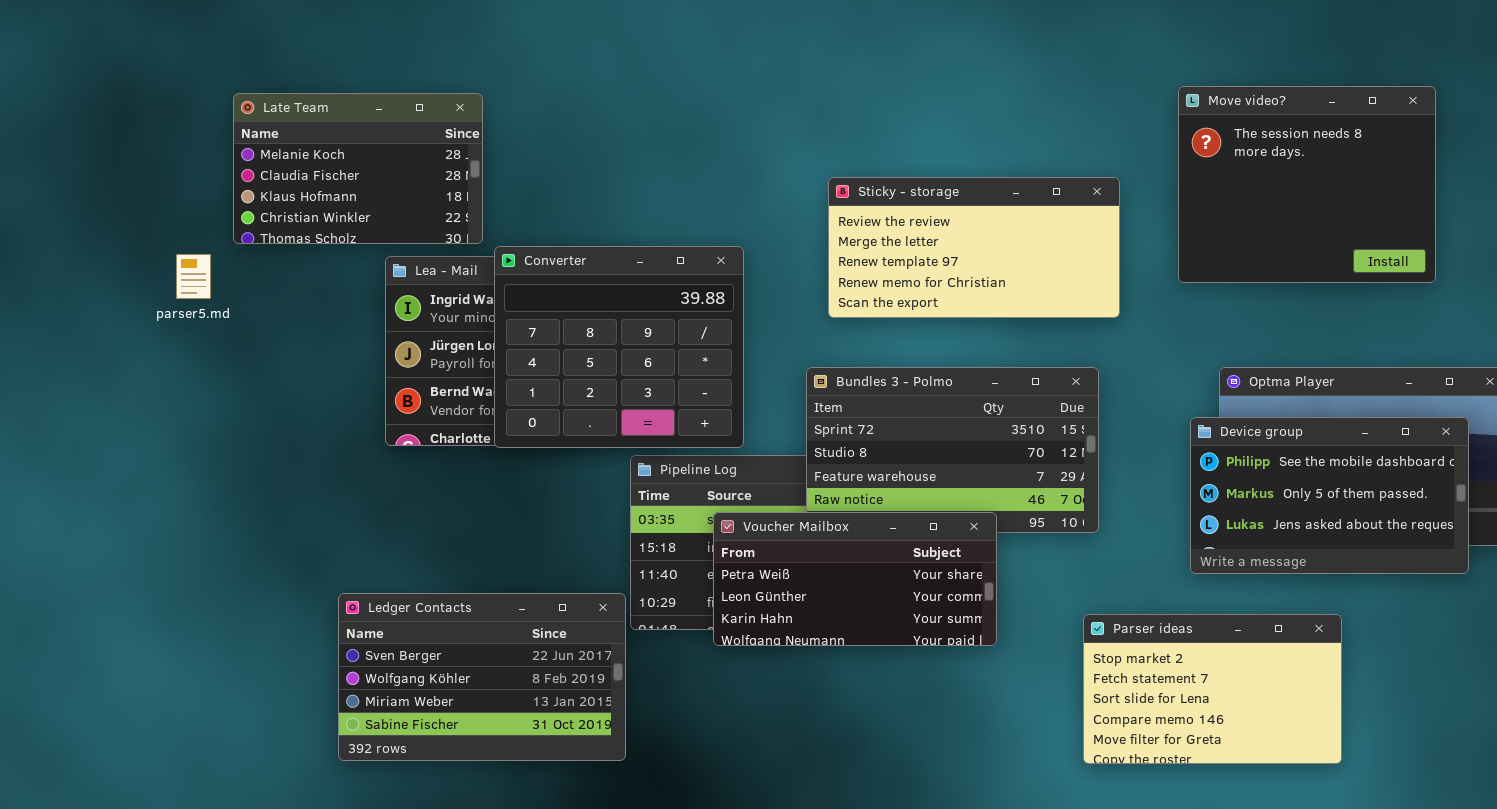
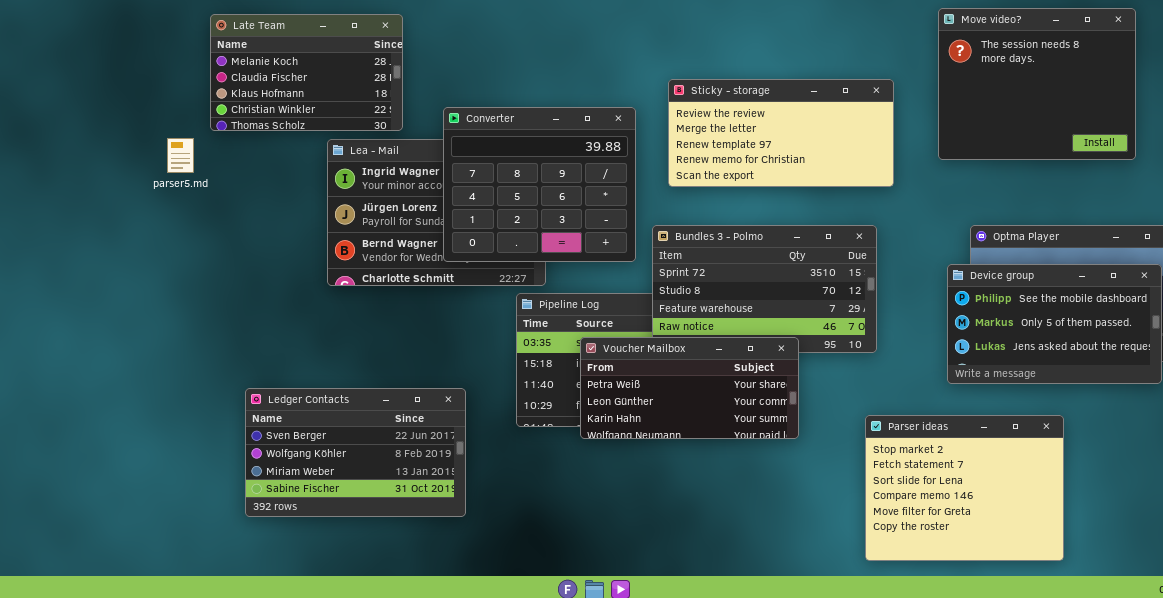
Converter: [494,246,744,448] -> [443,107,636,262], moved
Ledger Contacts: [338,593,626,761] -> [245,388,466,517], moved
Parser ideas: [1083,614,1342,764] -> [865,415,1064,561], resized

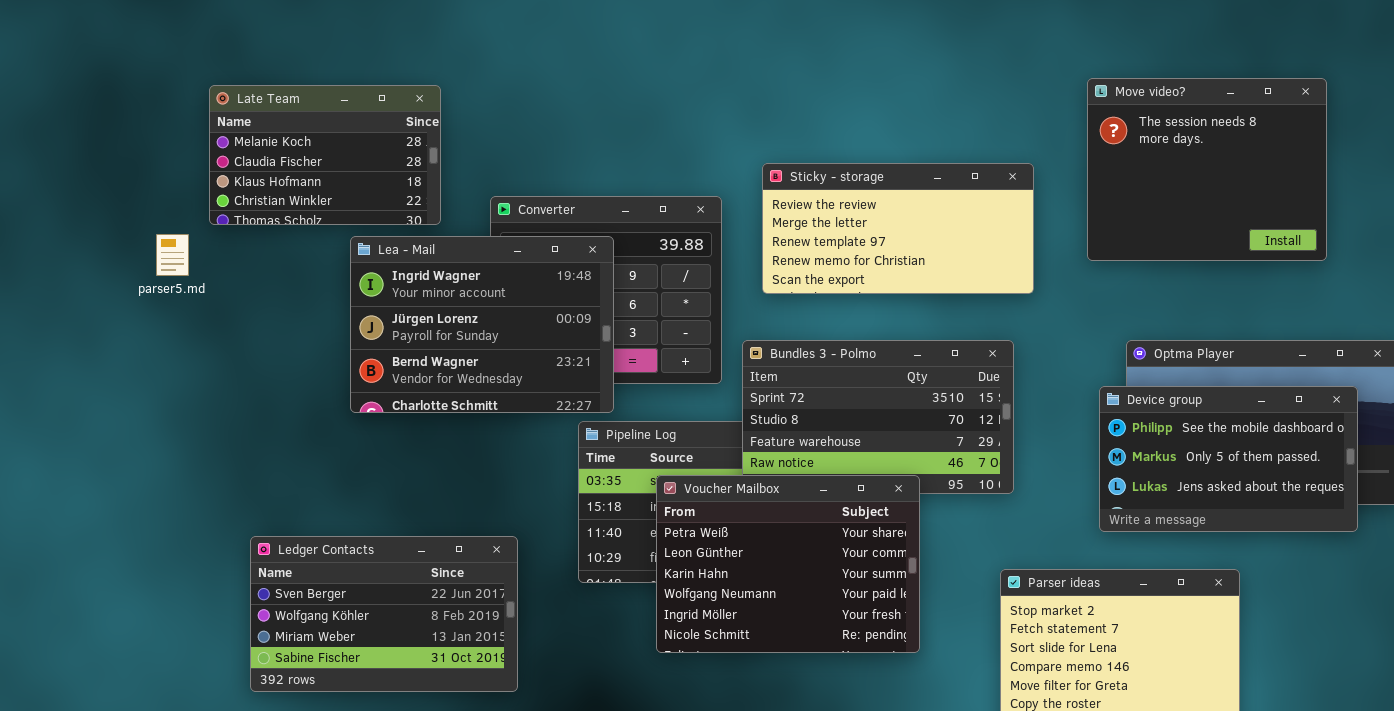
Lea - Mail: [327,139,546,286] -> [350,236,614,413], raised
Voucher Mailbox: [580,337,799,439] -> [656,475,920,653], resized

